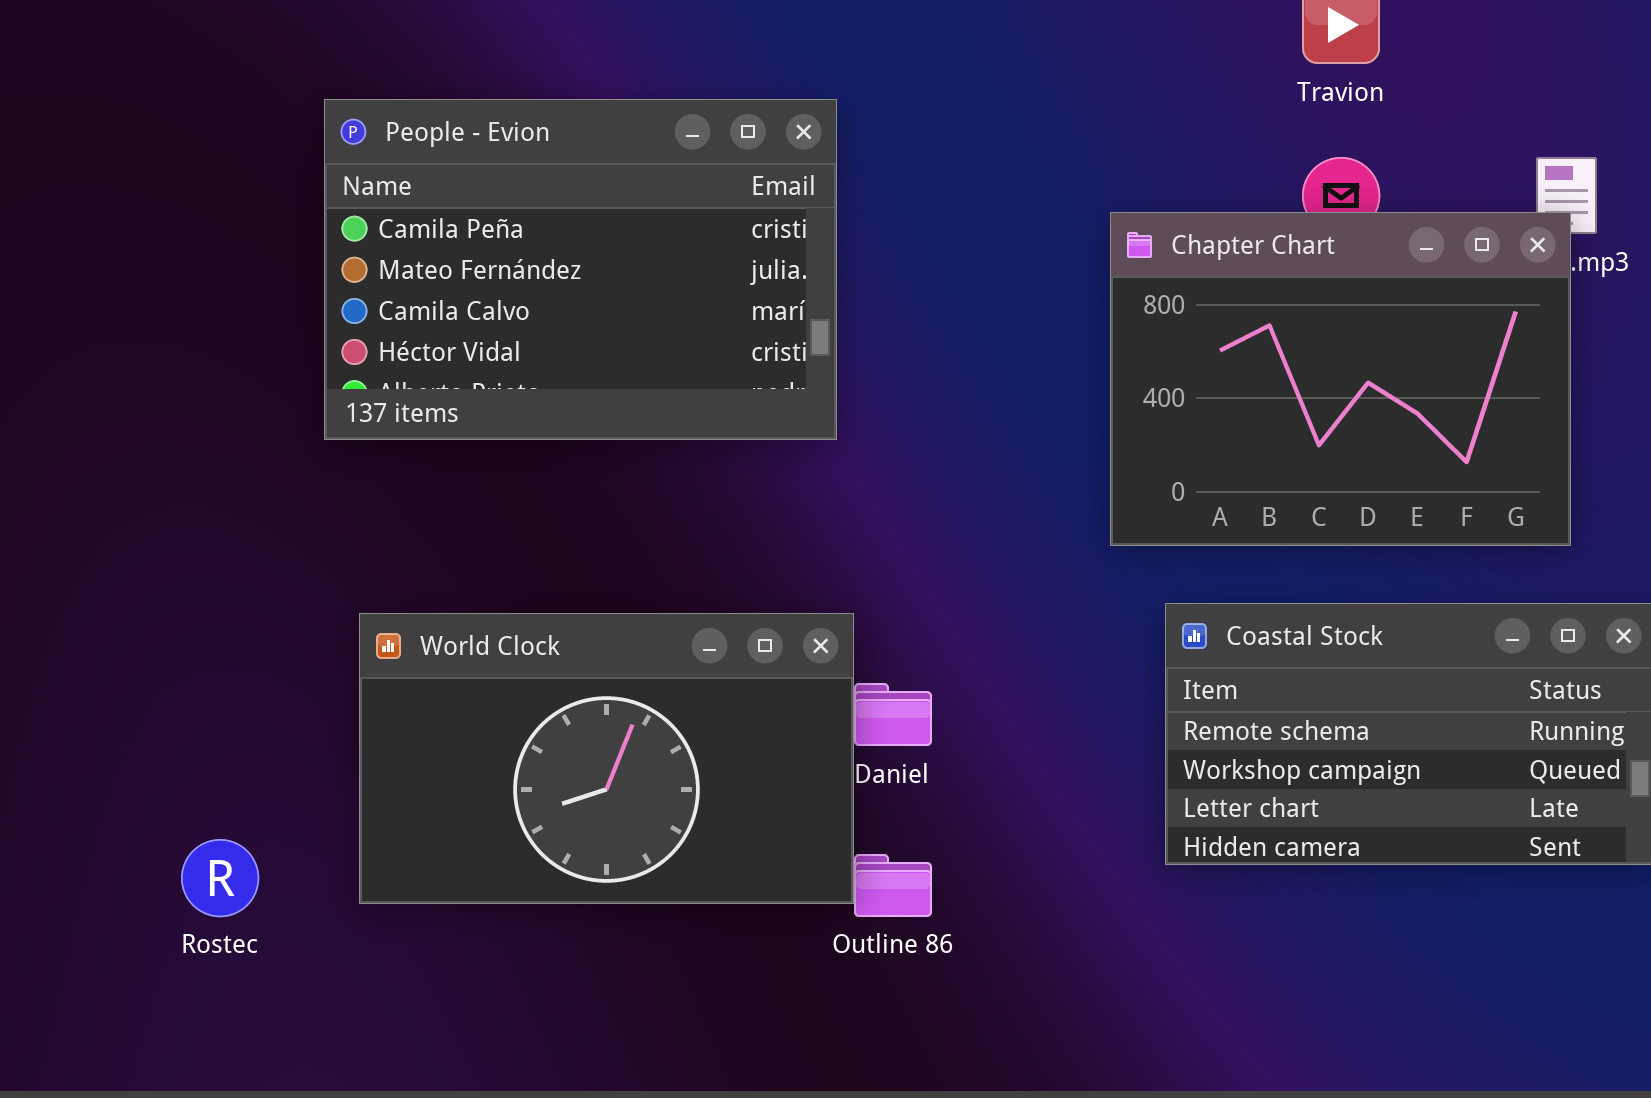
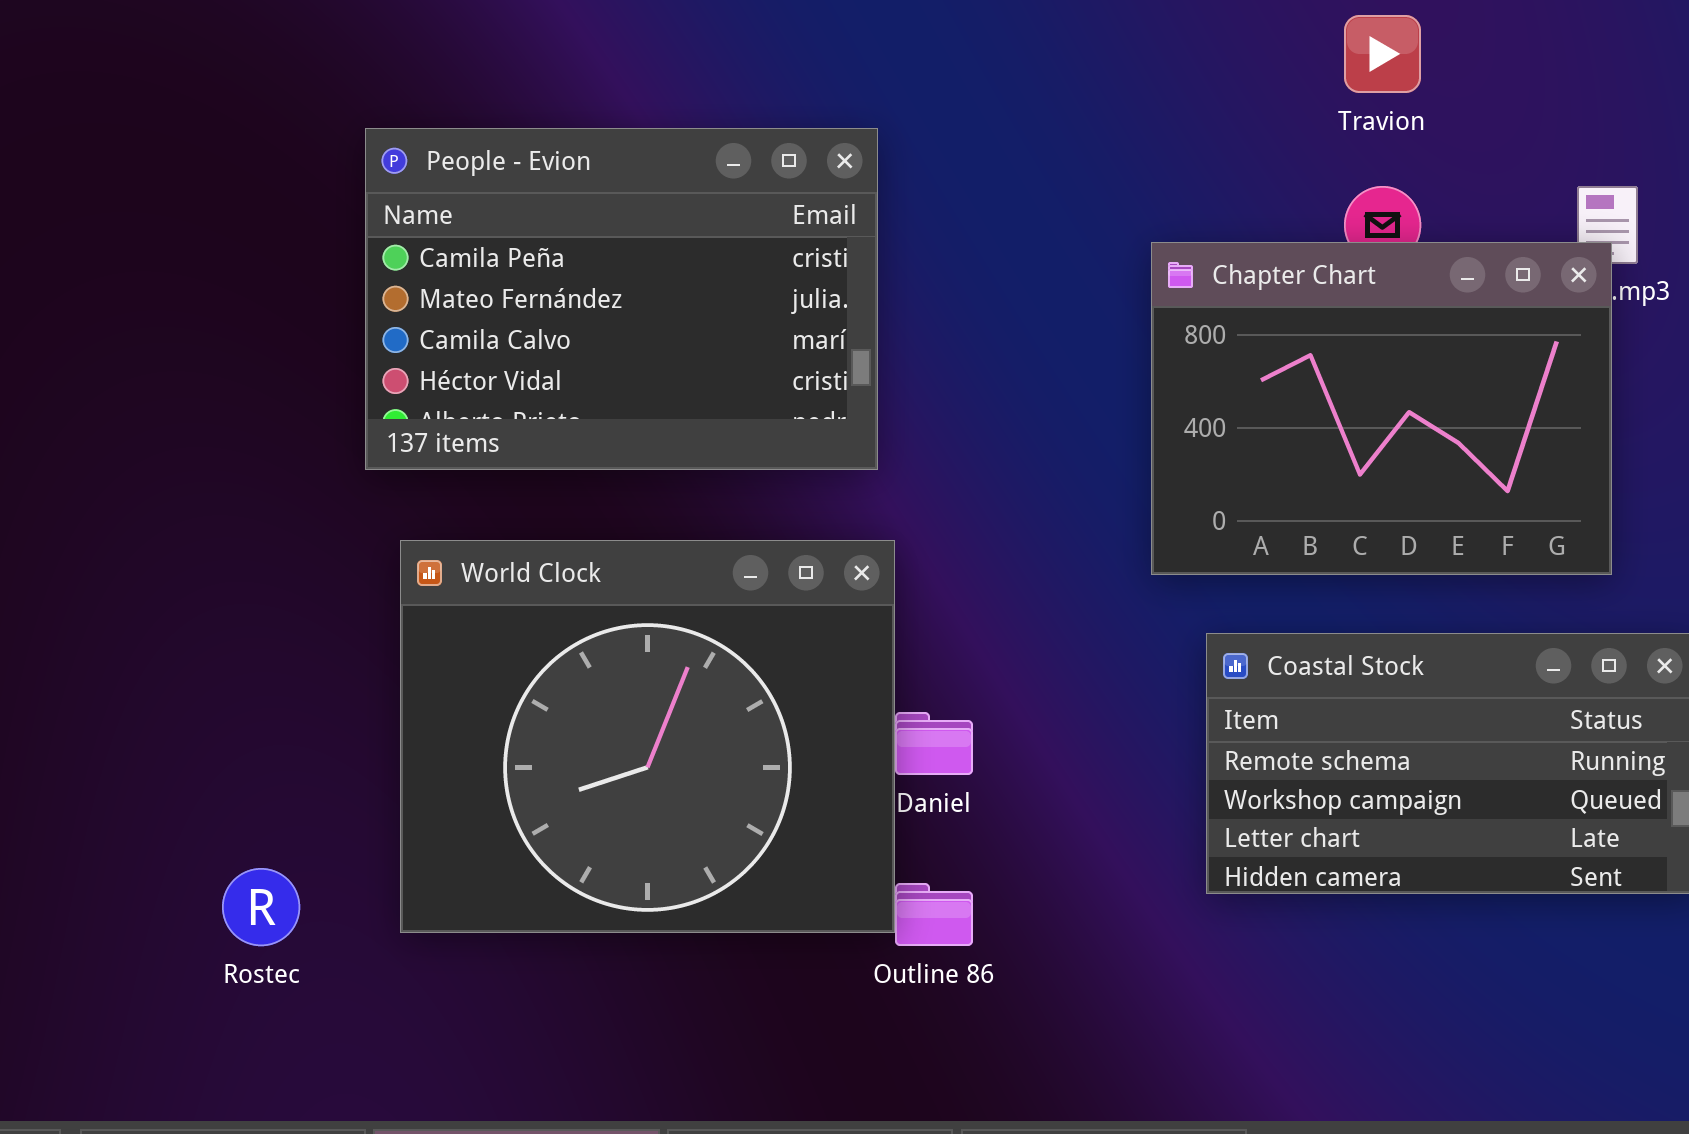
World Clock: [359,613,854,904] -> [400,540,895,933], resized

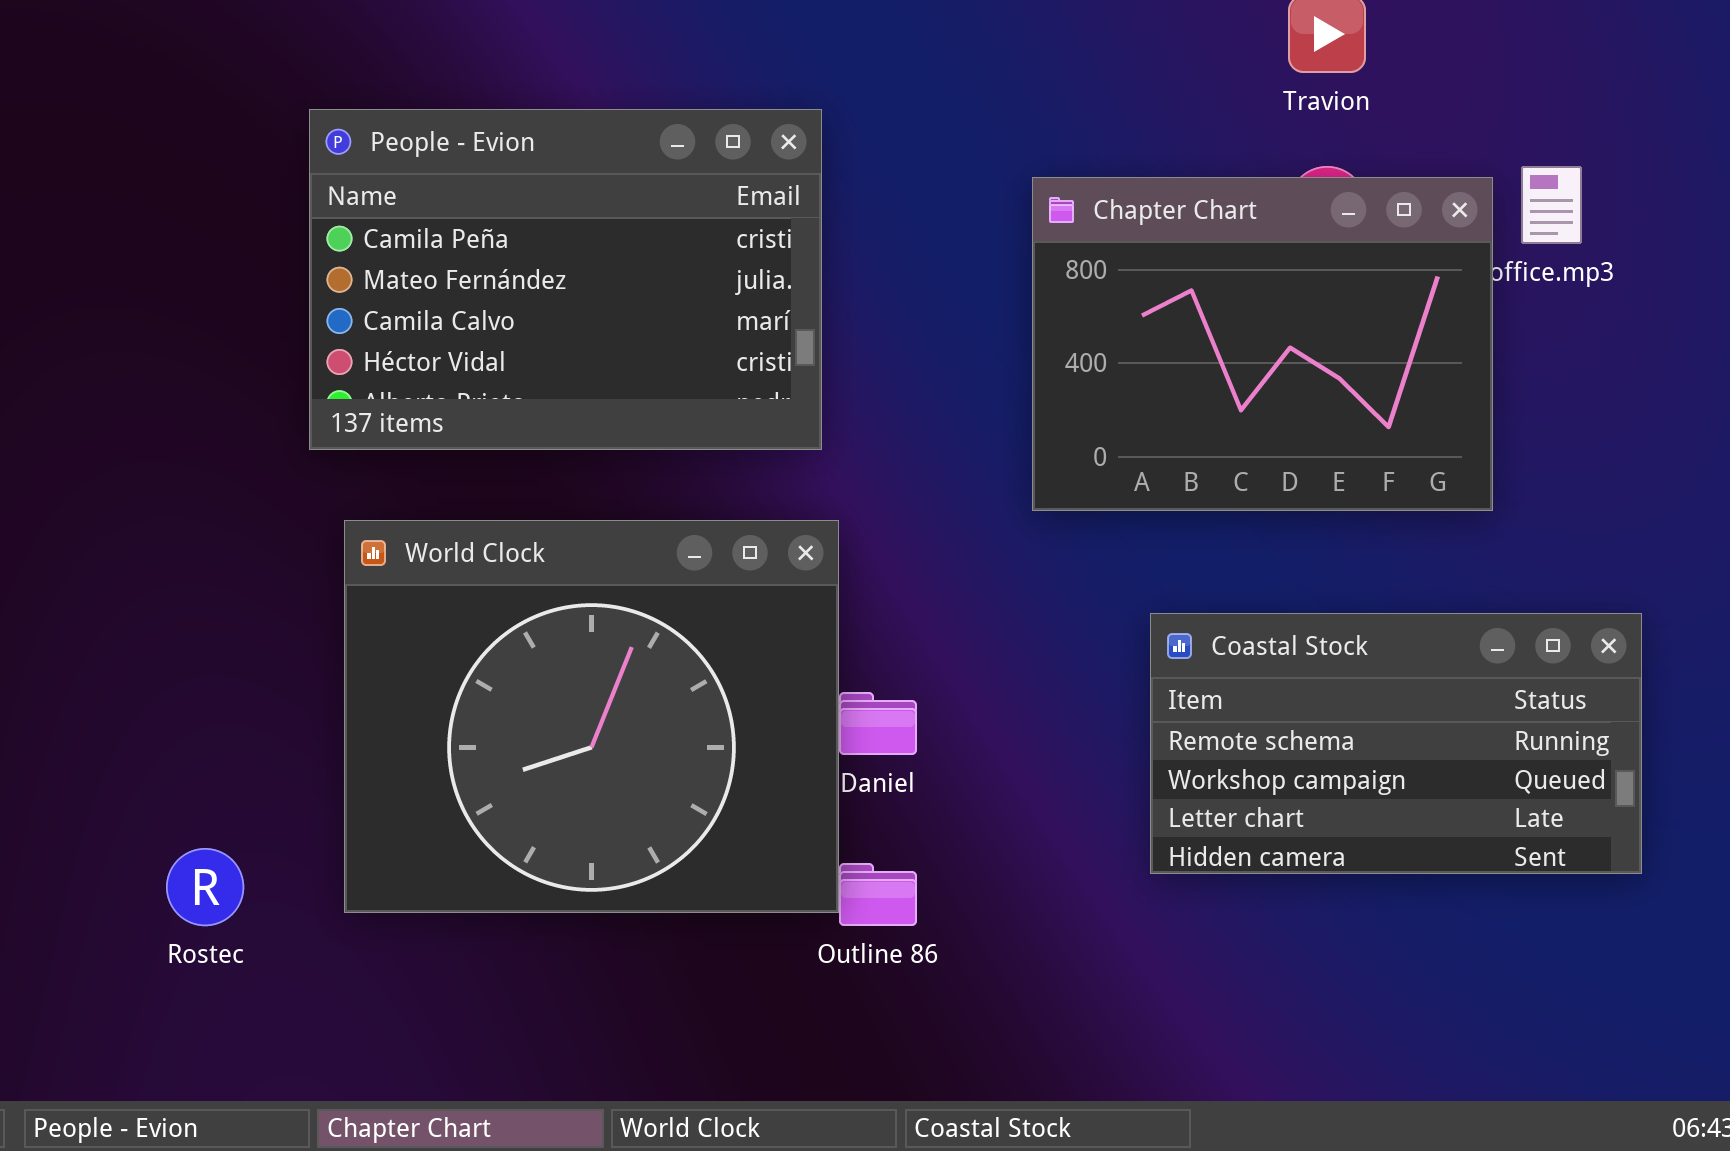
Chapter Chart: [1151,242,1612,575] -> [1032,177,1493,511], moved

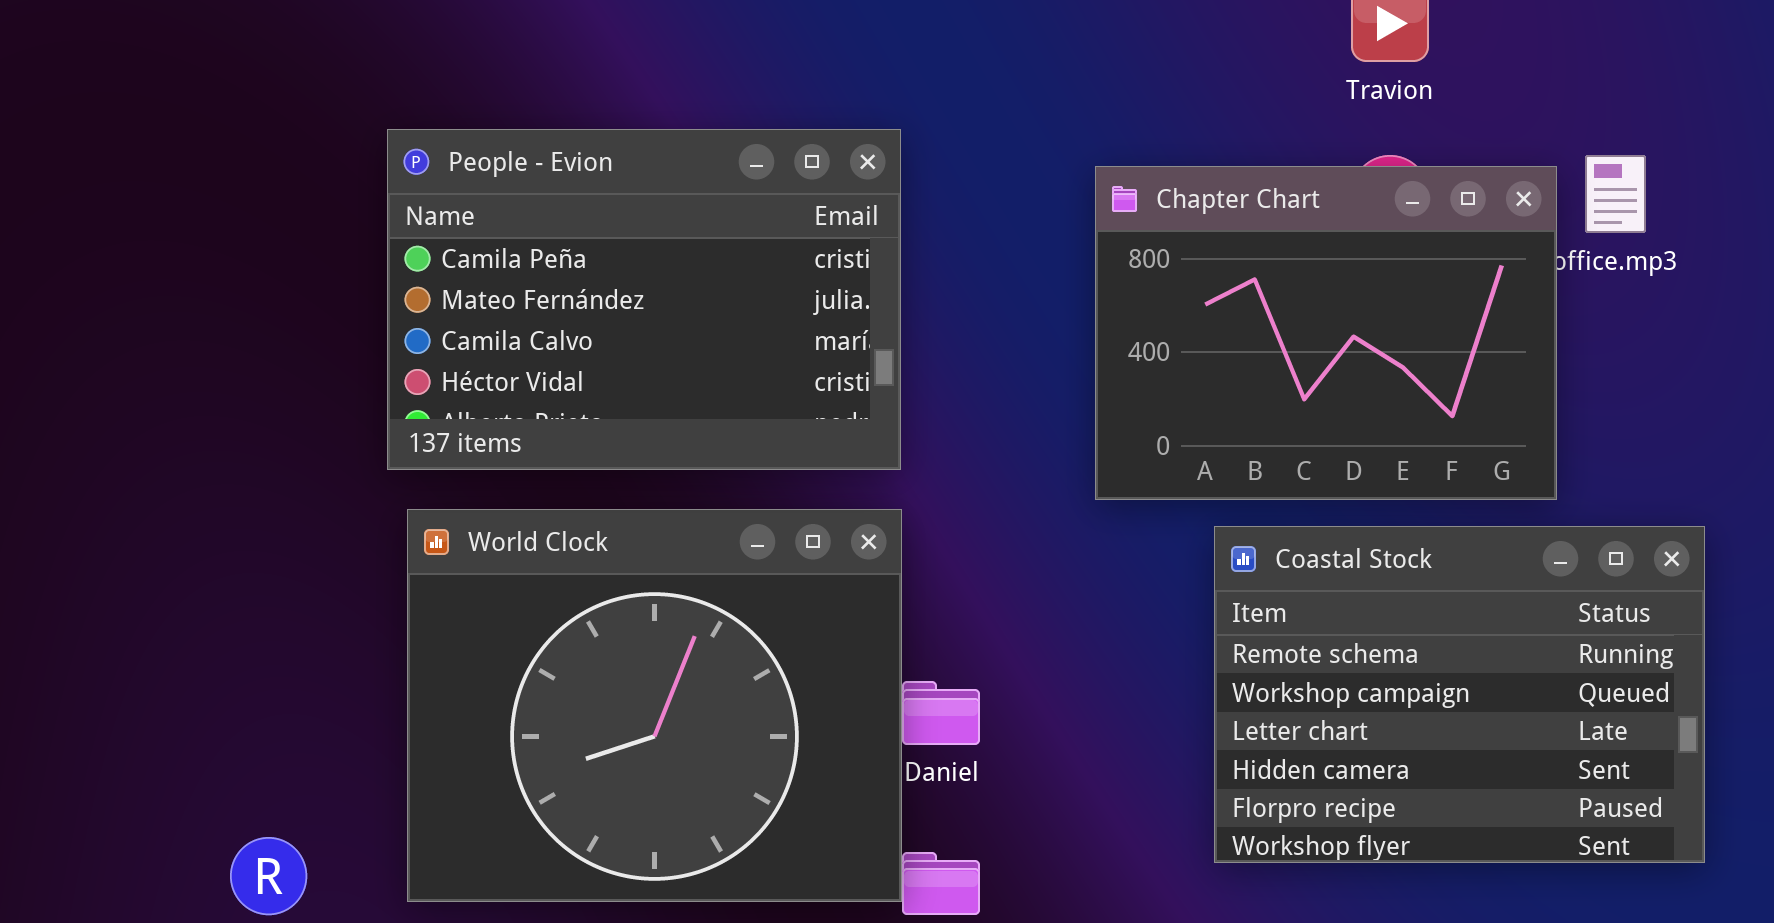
People - Evion: [309,109,822,450] -> [387,129,901,470], moved
Coastal Stock: [1150,613,1642,874] -> [1214,526,1705,863], resized

